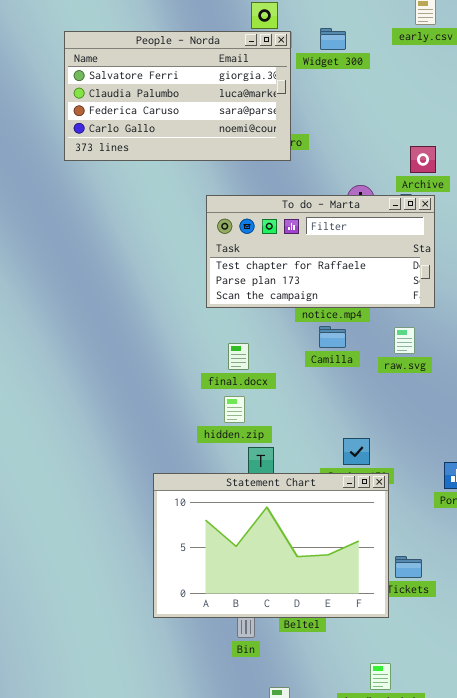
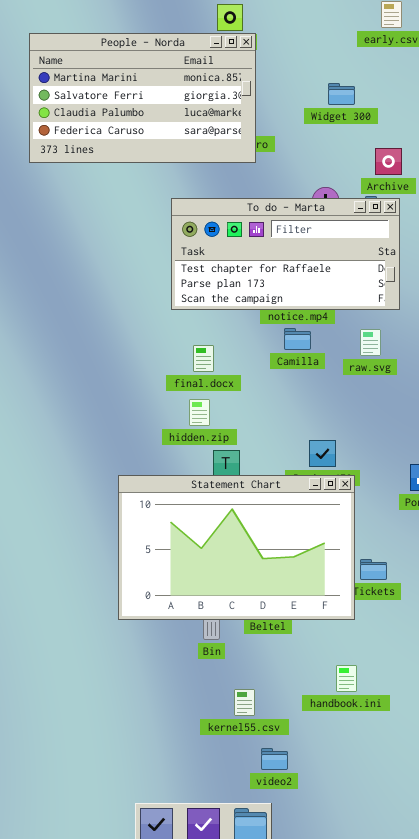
Widget 300: [320,28,346,50] -> [328,83,355,105], moved
People - Norda: [64,31,291,161] -> [29,33,256,163], scrolled up 1 row

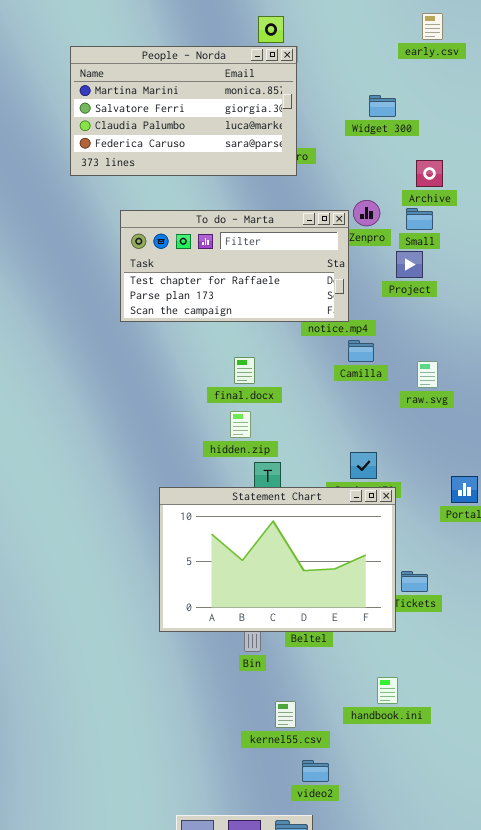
To do - Marta: [171,198,400,310] -> [120,210,349,322], moved
Camilla: [284,328,311,350] -> [348,340,374,362], moved
raw.svg: [360,329,381,356] -> [417,361,438,388], moved

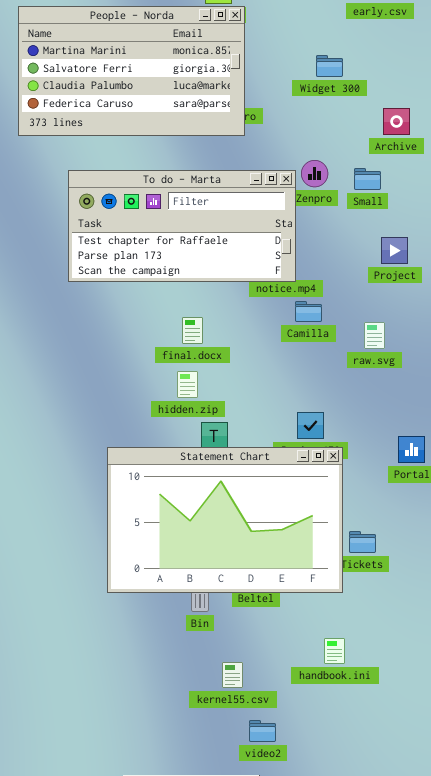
Archive: [416,160,443,187] -> [383,108,410,135], moved
Project: [396,251,423,278] -> [381,237,408,264], moved

